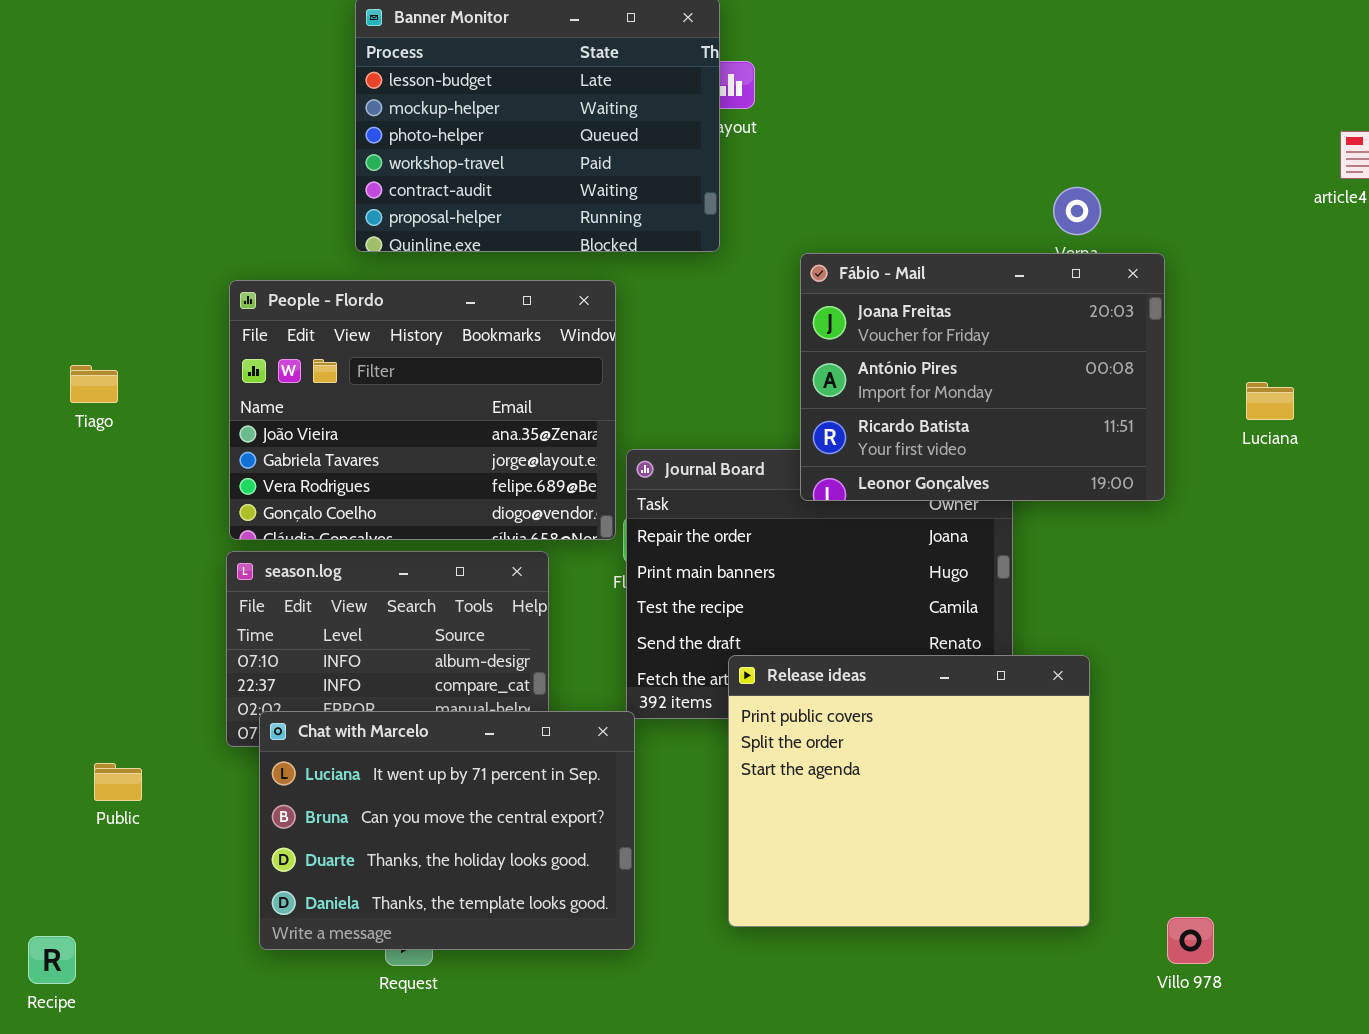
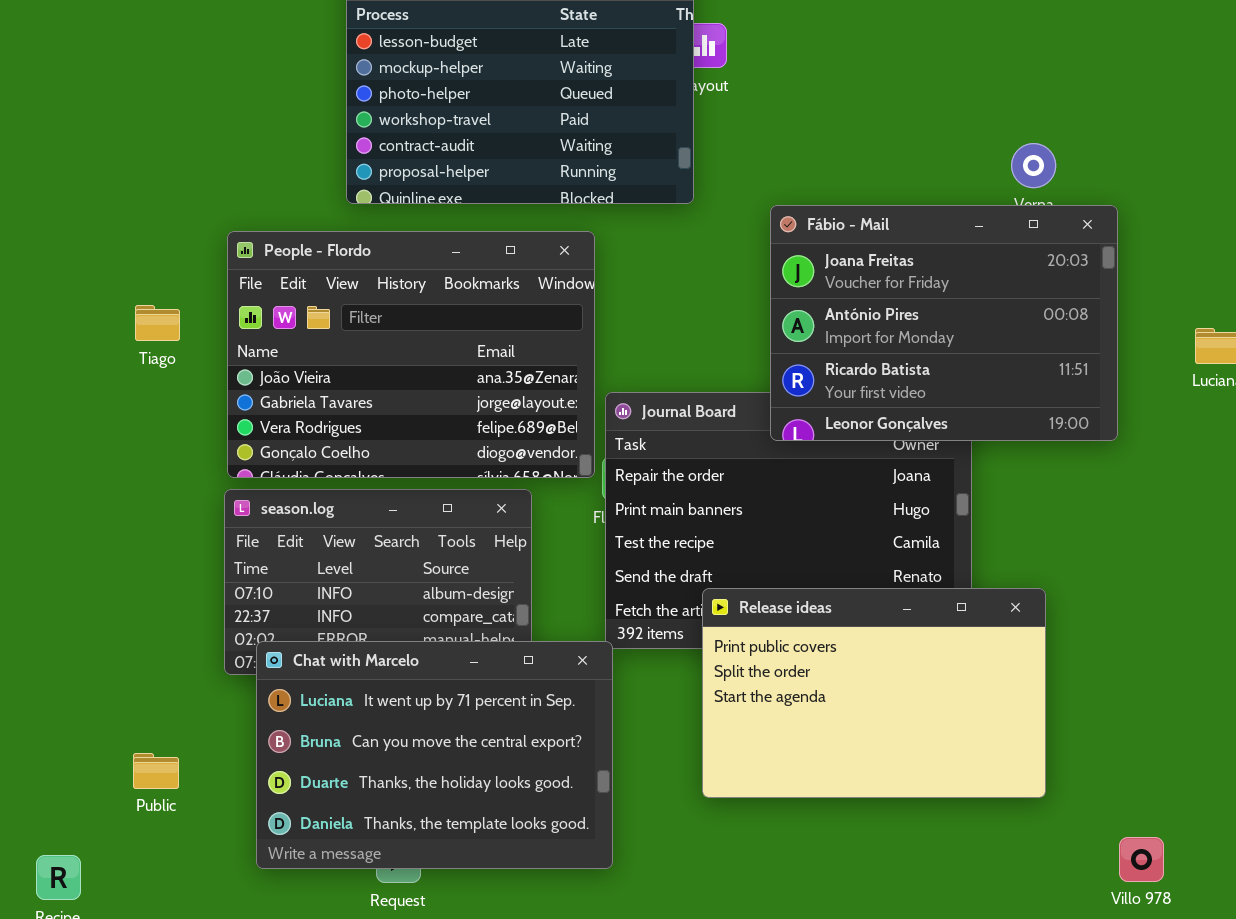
Tiago: [70,365,118,403] -> [135,305,180,341], moved
Release ideas: [728,655,1090,927] -> [702,588,1046,798], resized
Public: [94,763,142,801] -> [133,753,179,789], moved

